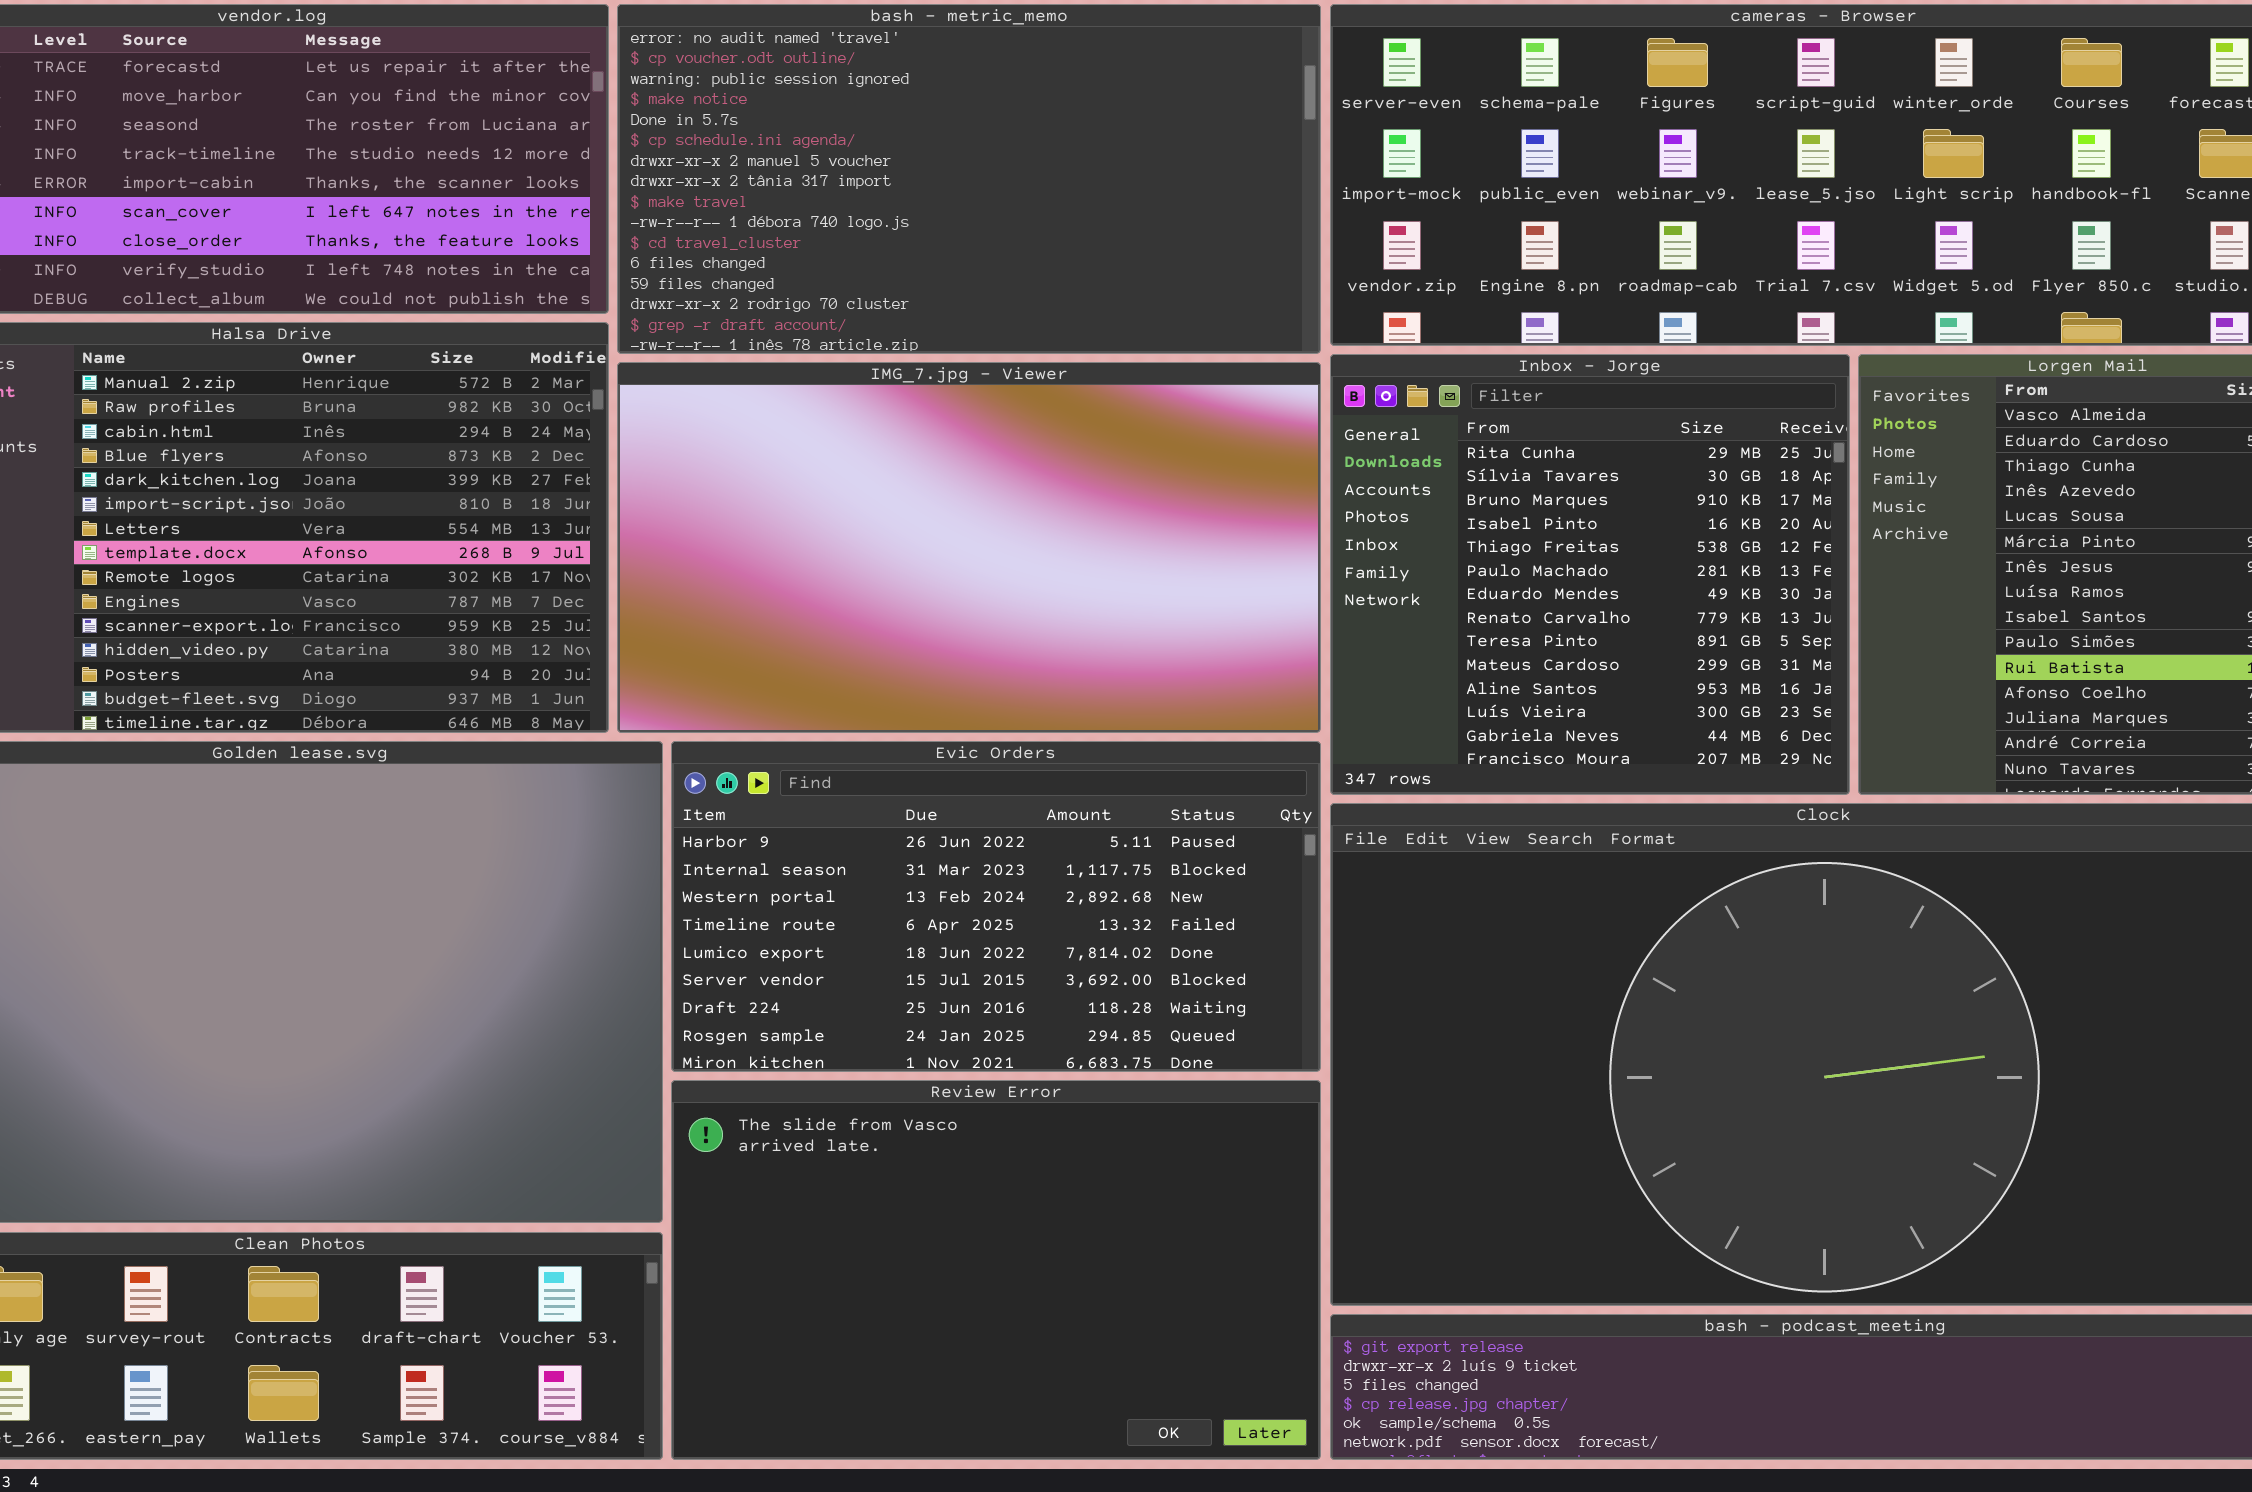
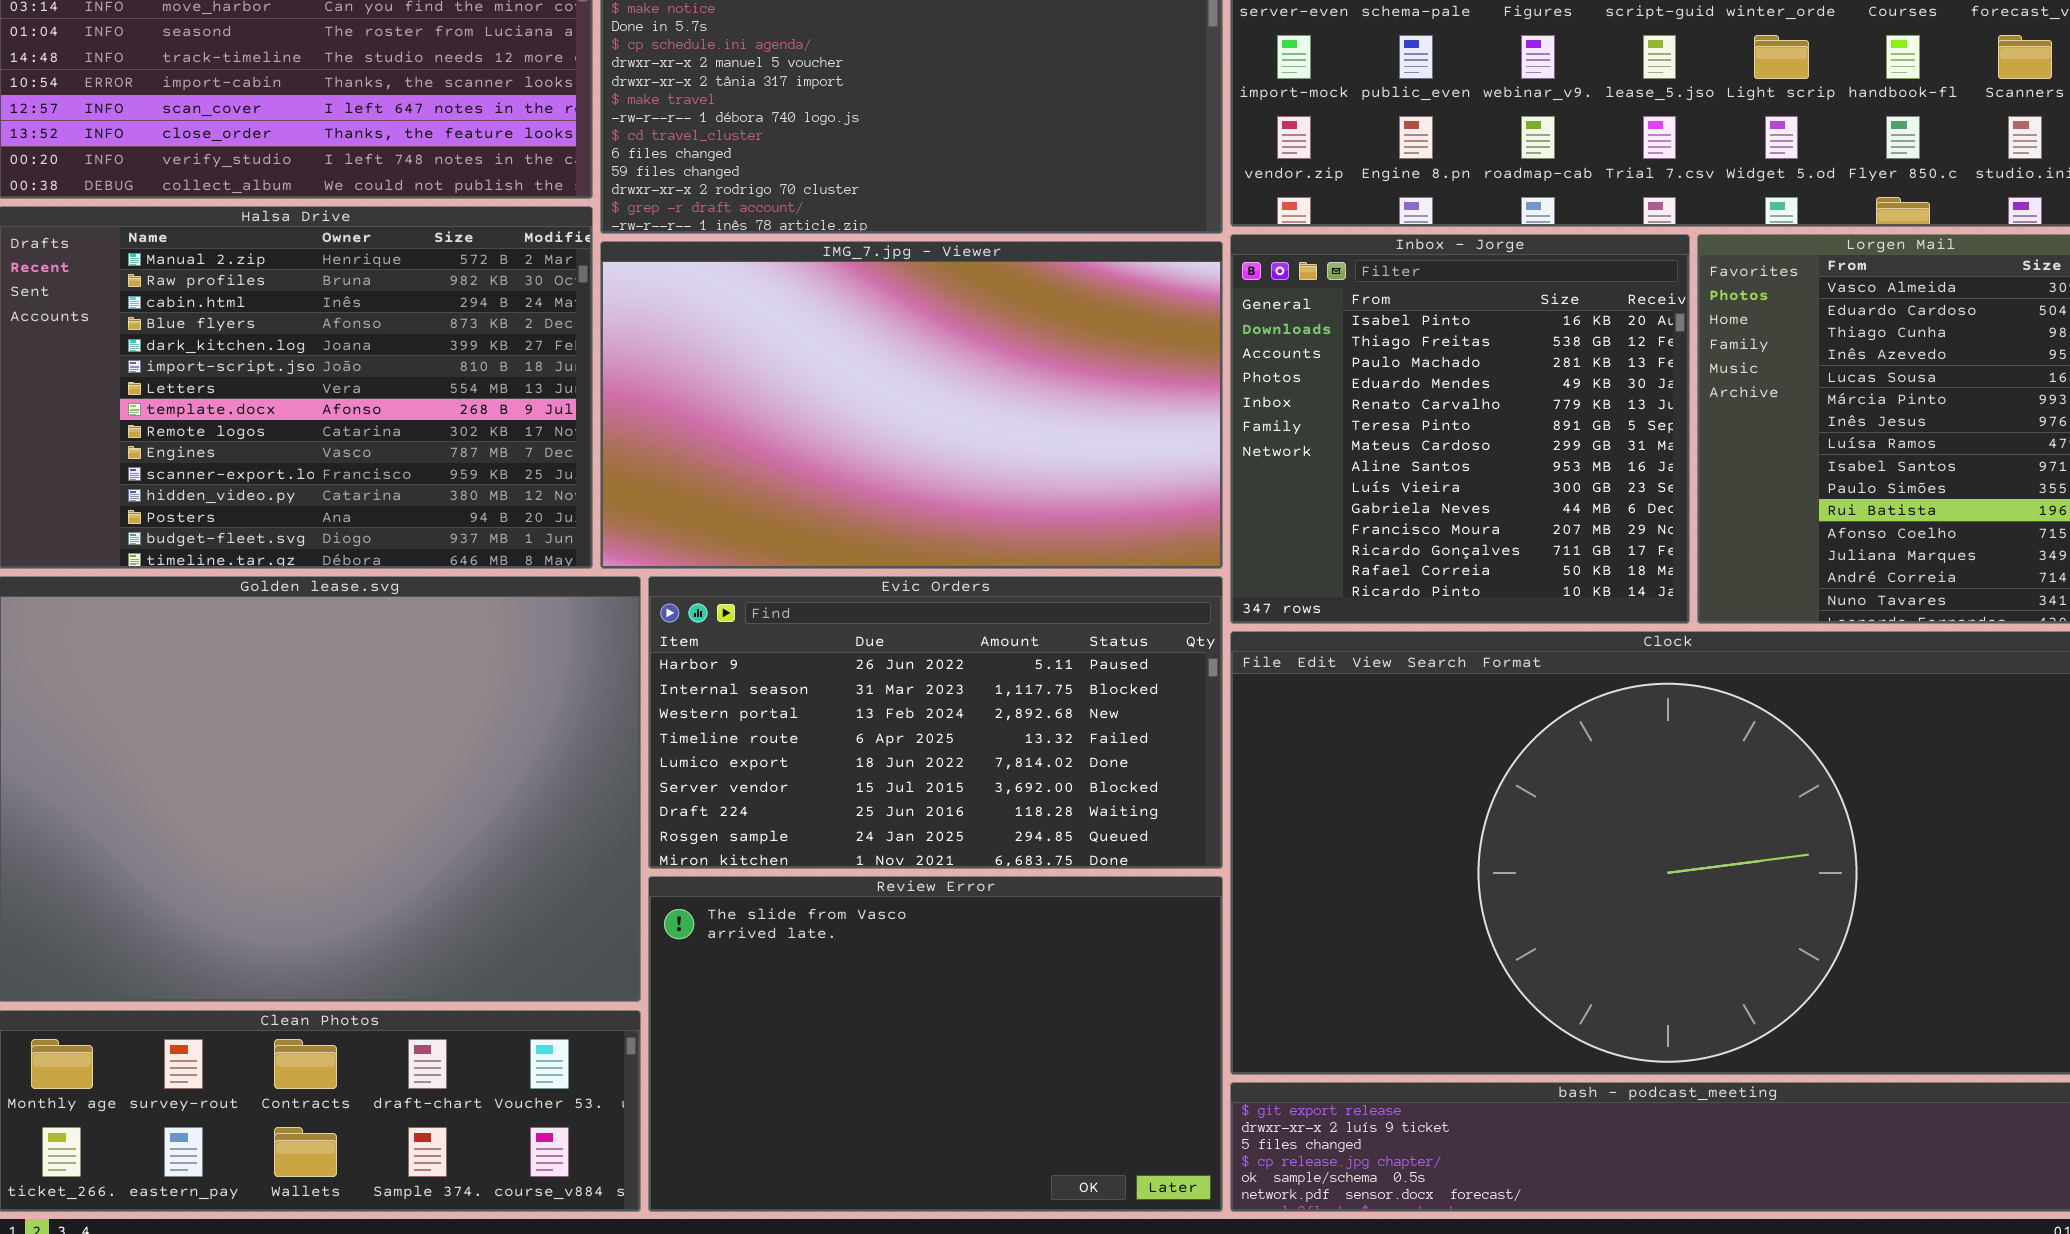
Inbox - Jorge: [1330,354,1850,795] -> [1230,234,1690,624], scrolled down 3 rows

